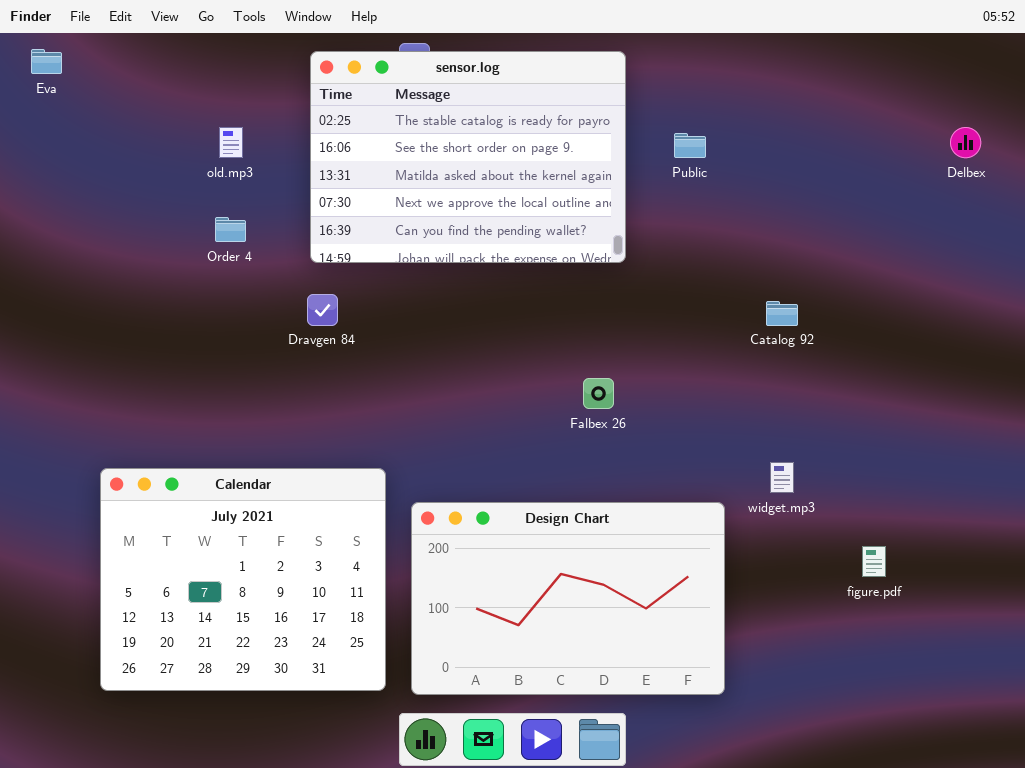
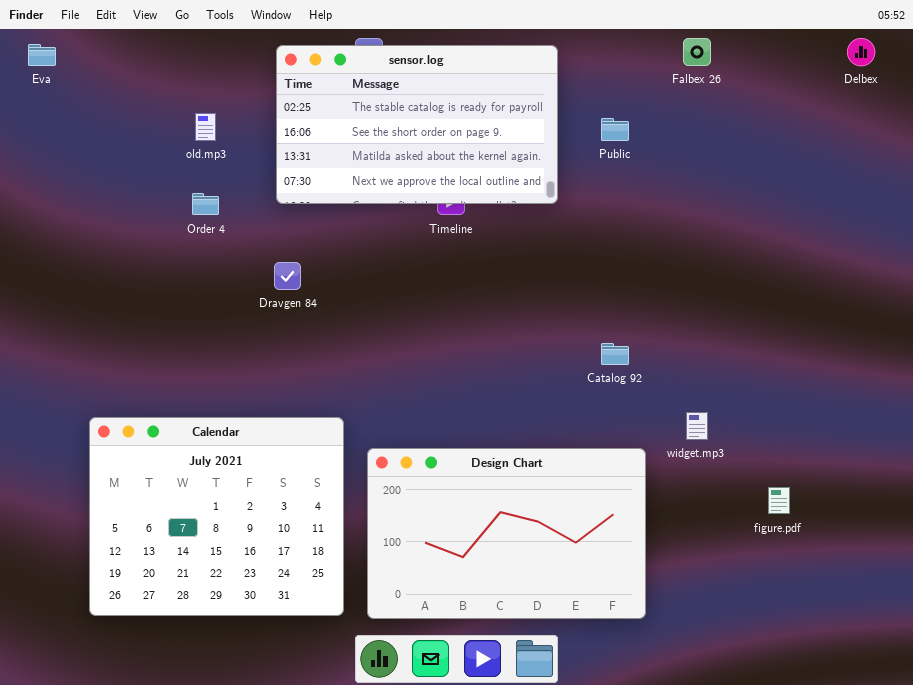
sensor.log: [310,51,626,263] -> [276,45,558,204], resized
Delbex: [950,127,981,158] -> [847,38,875,66], moved
Catalog 92: [766,301,798,326] -> [601,343,629,365], moved
Falbex 26: [583,378,614,409] -> [683,38,711,66], moved

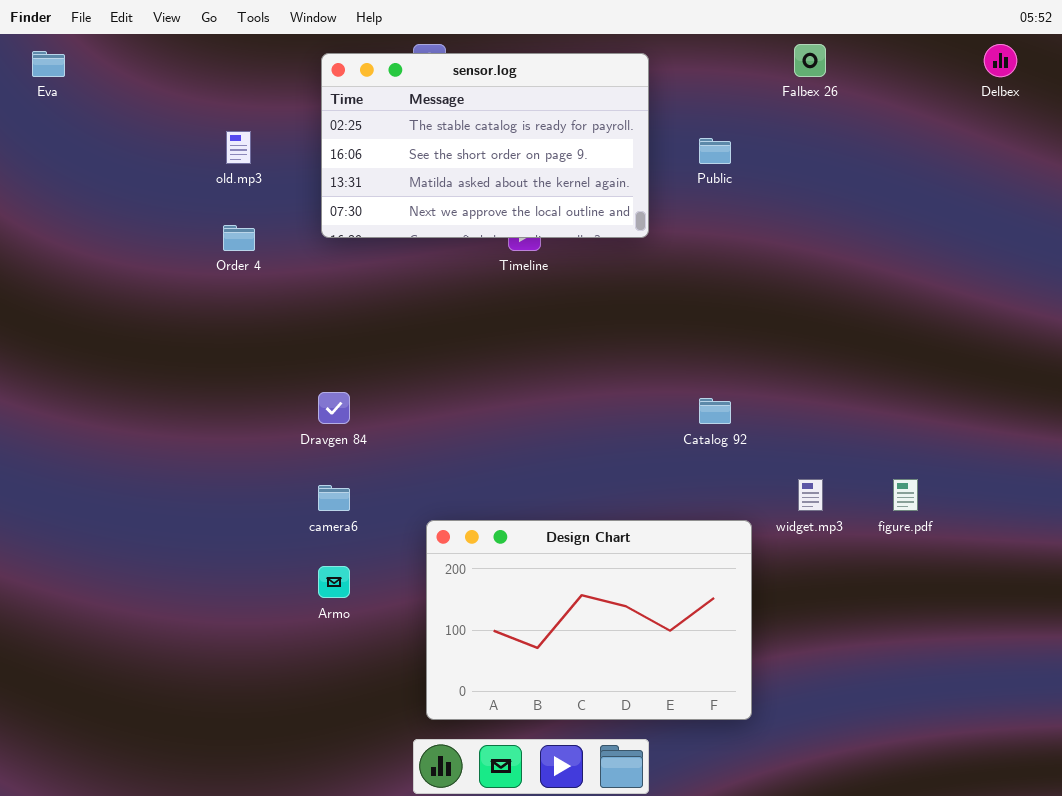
Dravgen 84: [274,262,301,290] -> [318,392,350,424], moved
Calendar: [89,417,344,616] -> none, closed
figure.pdf: [768,487,790,514] -> [893,479,918,511], moved

